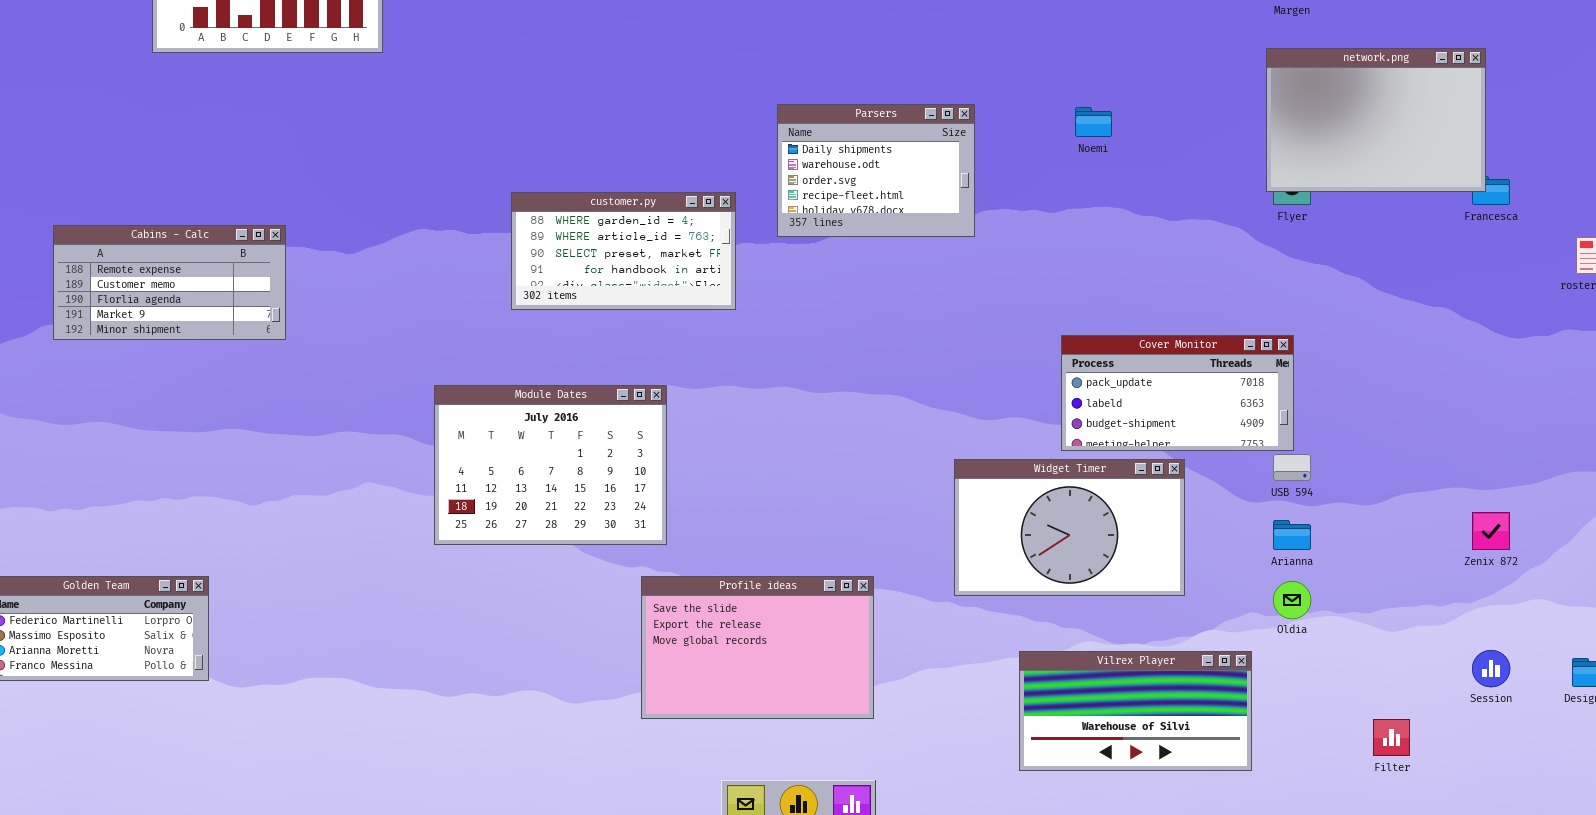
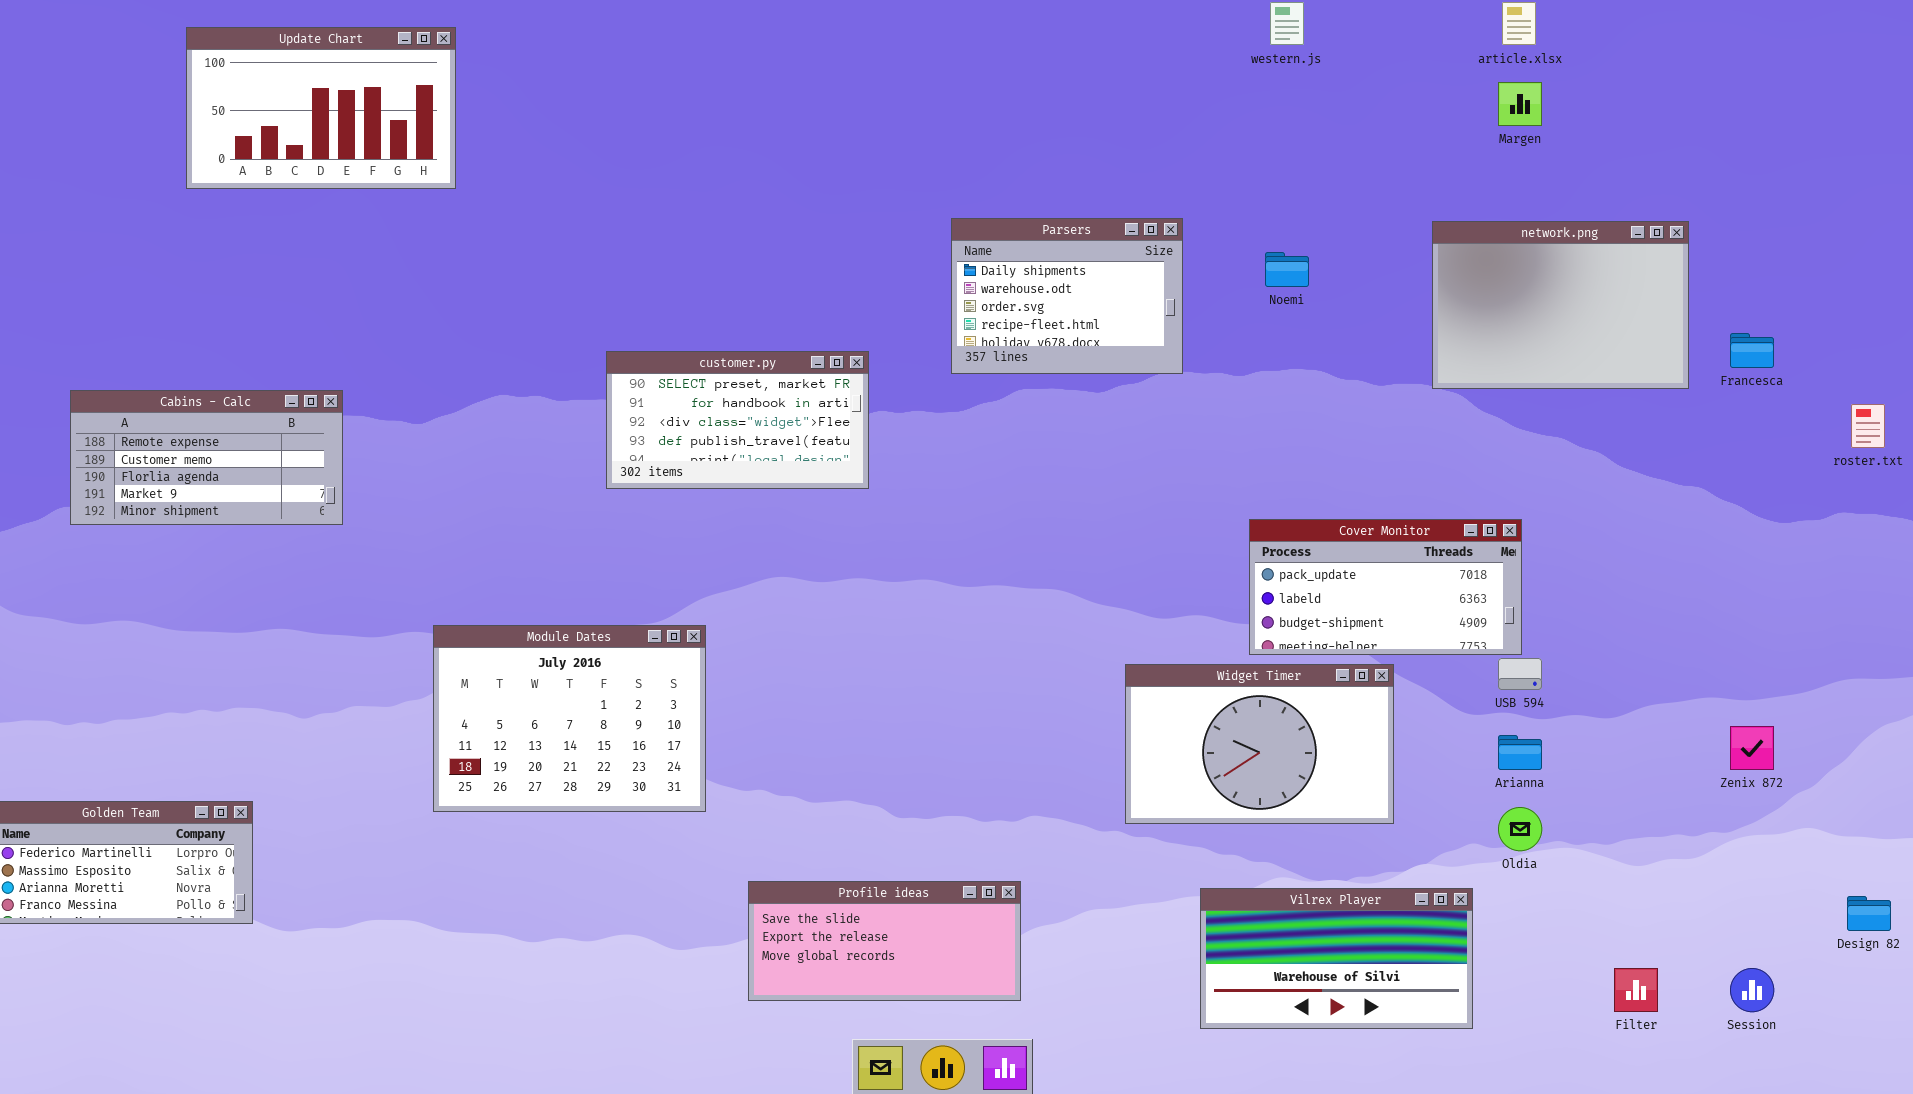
network.png: [1266,48,1486,192] -> [1432,221,1689,389], moved
Parsers: [777,104,975,237] -> [951,218,1183,374], moved
customer.py: [511,192,736,310] -> [606,351,869,489], scrolled down 2 rows
Module Dates: [434,385,667,545] -> [433,625,706,812], moved
Profile ideas: [641,576,874,719] -> [748,881,1021,1001], moved, resized
Session: [1472,650,1510,687] -> [1730,968,1774,1012], moved

